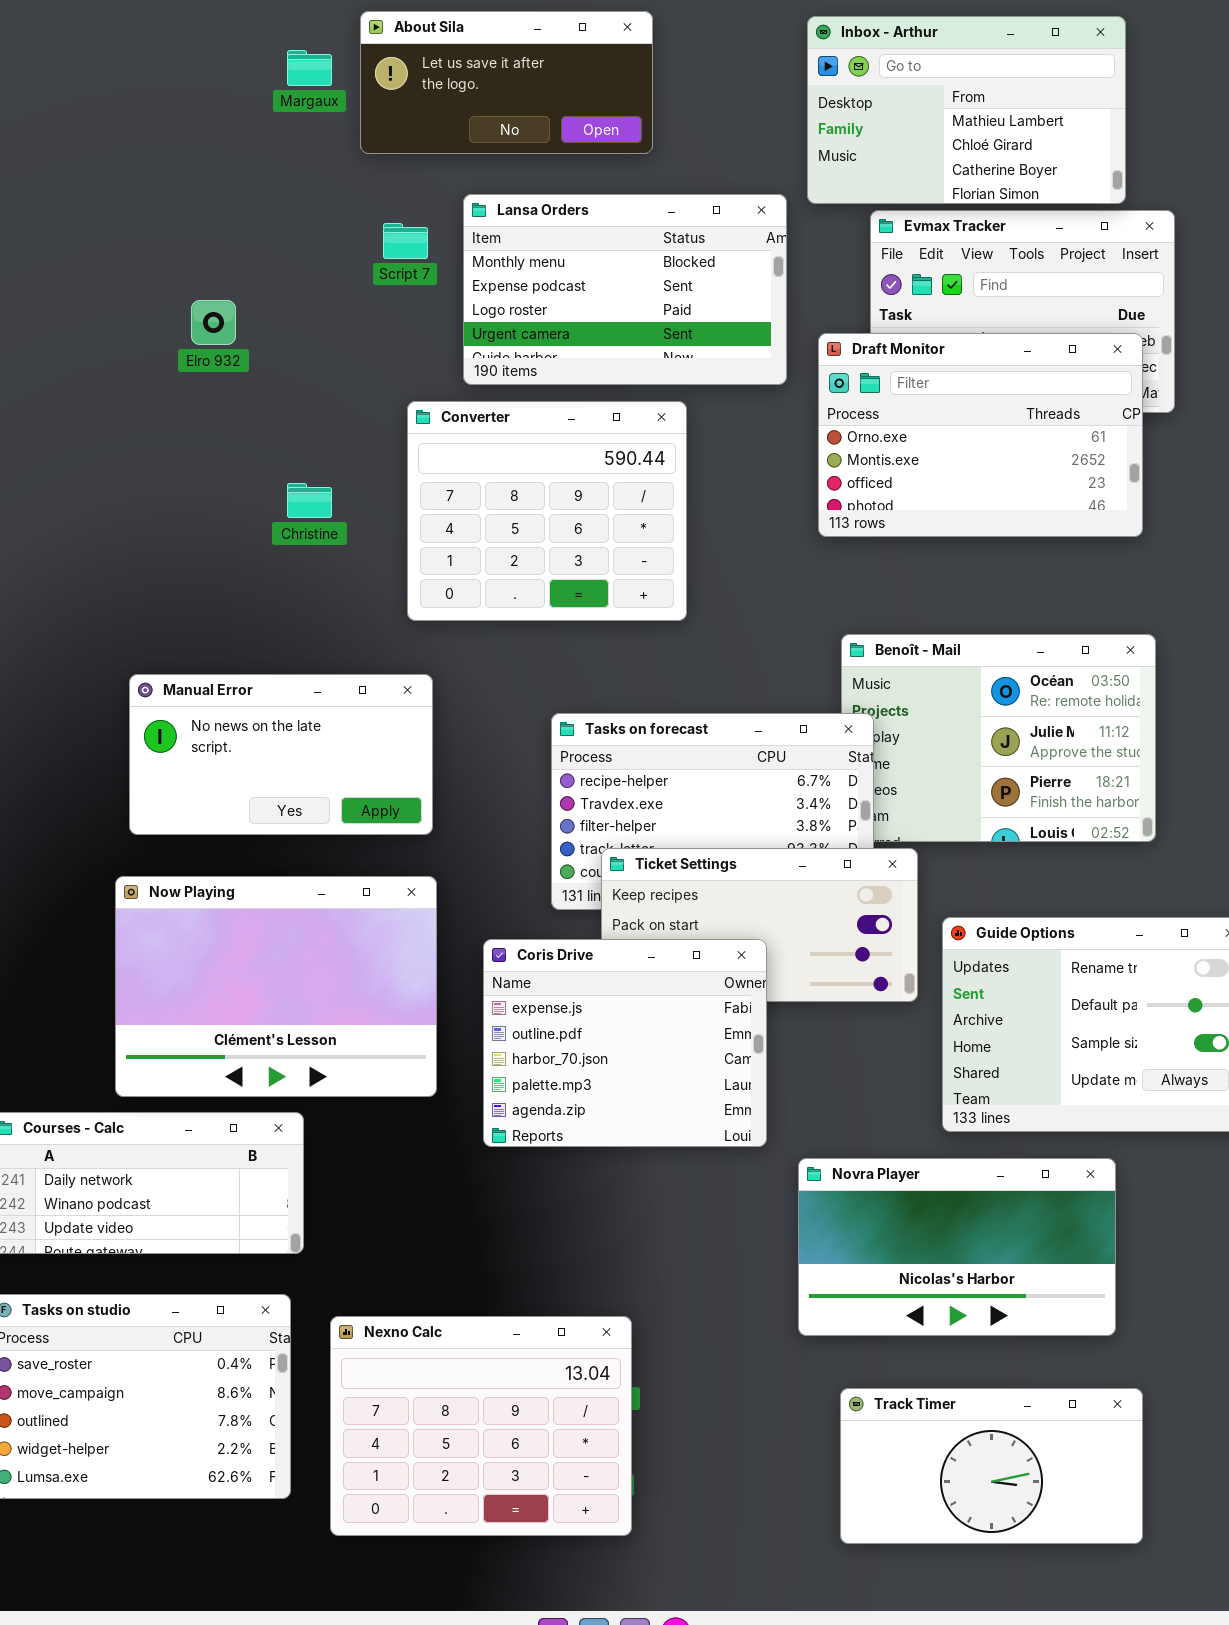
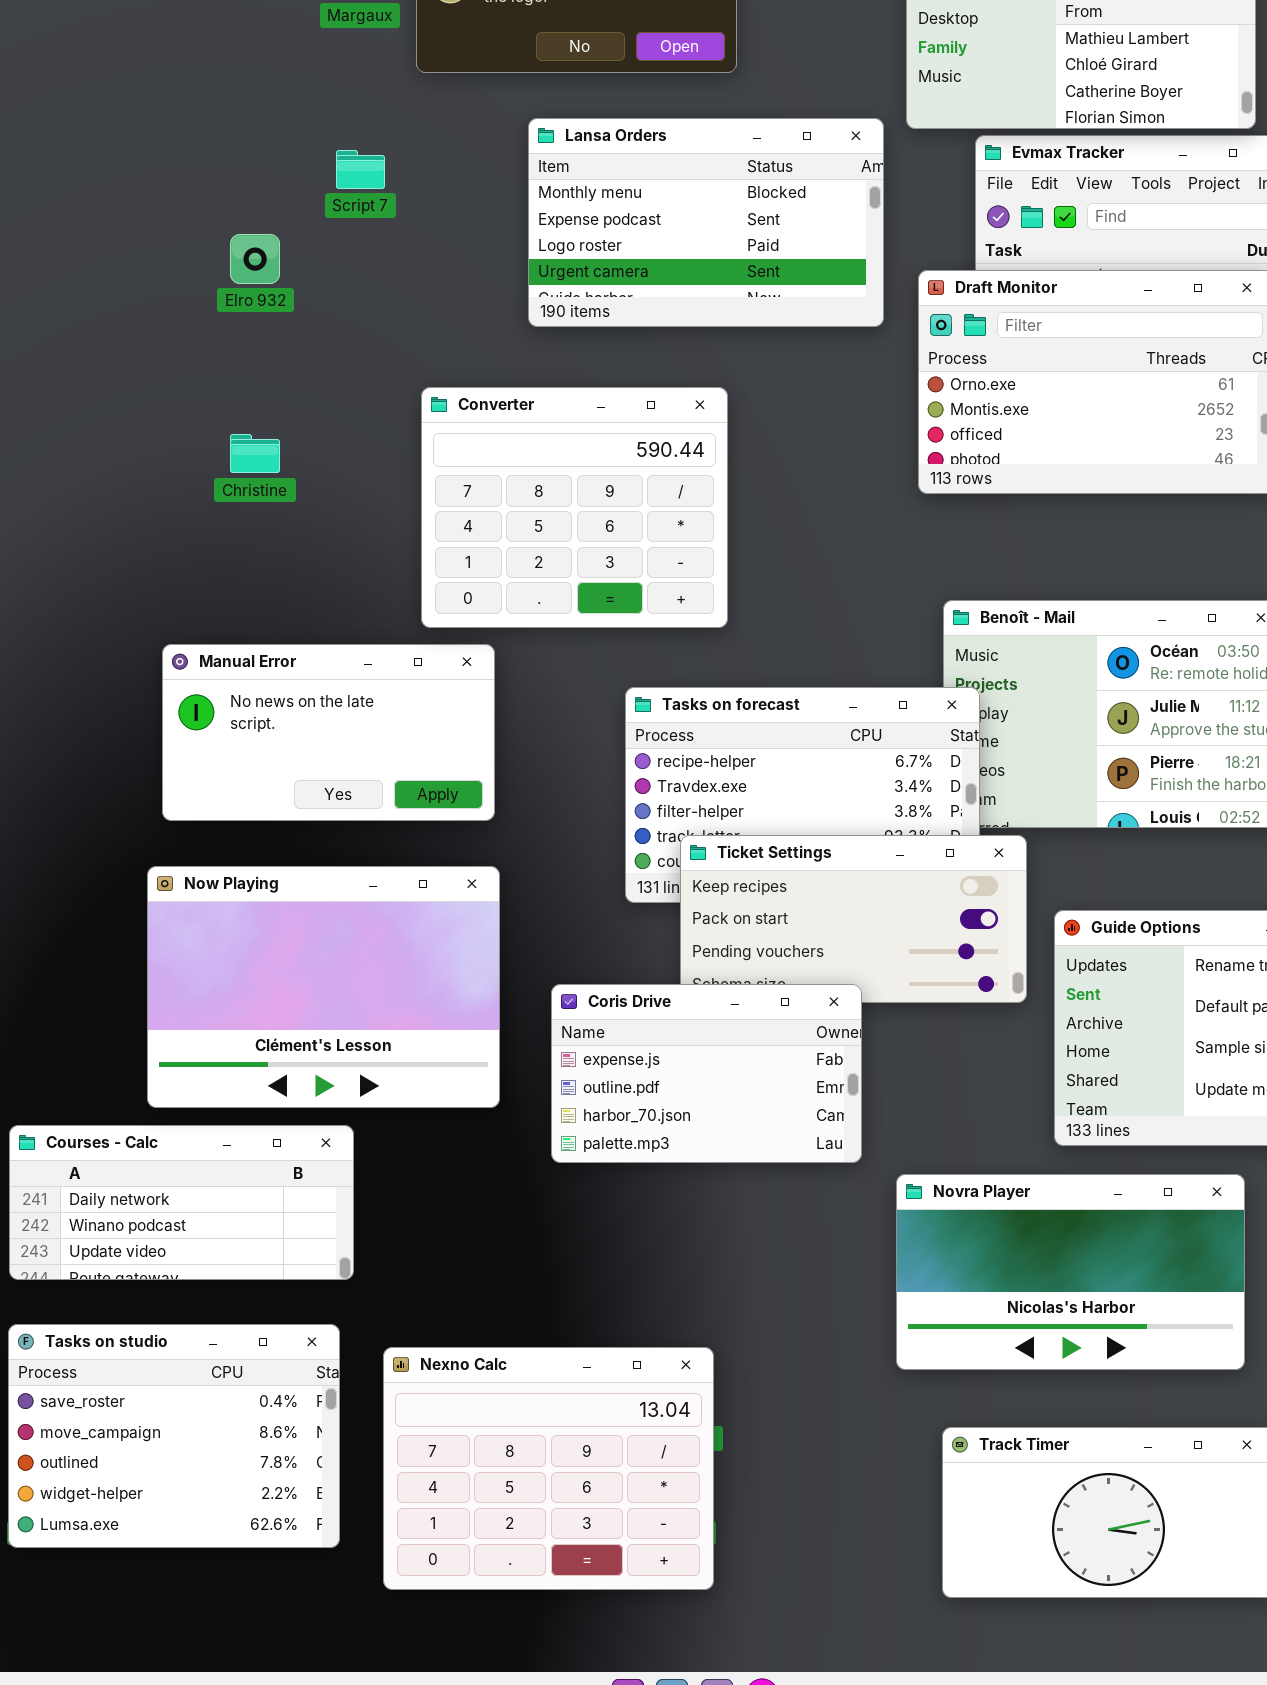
Script 7: [383,223,428,259] -> [336,150,385,189], moved
Converter: [407,401,687,621] -> [421,387,728,628], moved
Christine: [287,483,332,518] -> [230,434,280,473], moved
Coris Drive: [483,939,767,1147] -> [551,984,862,1163], resized

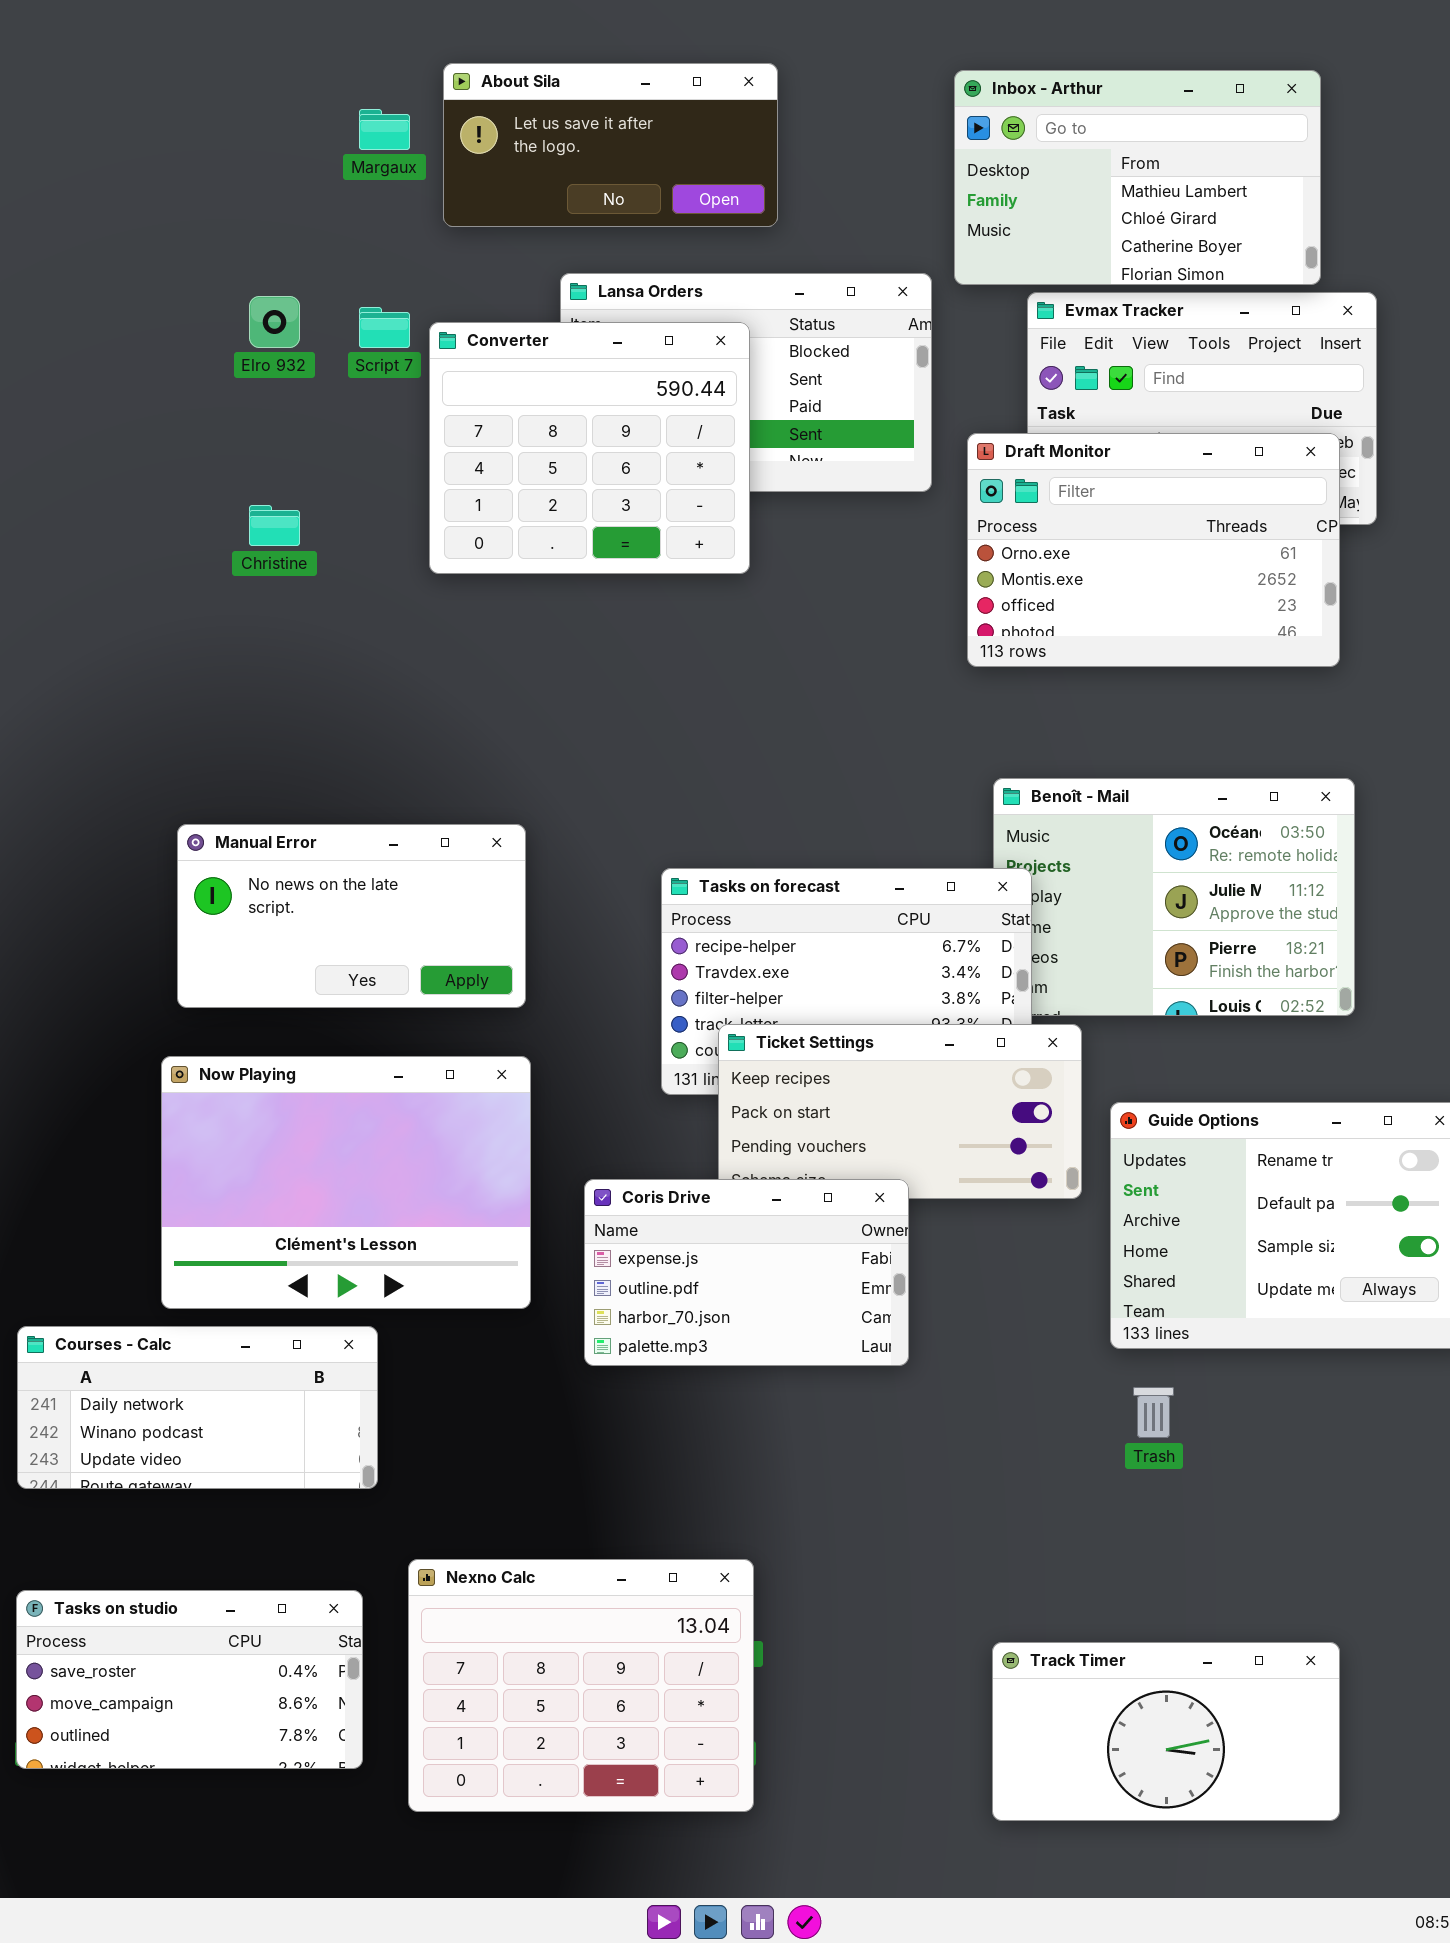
Elro 932: [230,234,280,284] -> [249,296,300,348], moved
Converter: [421,387,728,628] -> [429,322,750,574], moved
Christine: [230,434,280,473] -> [249,505,300,546], moved
Novra Player: [896,1174,1245,1370] -> none, closed
Tasks on studio: [8,1324,340,1548] -> [16,1590,363,1769], resized

